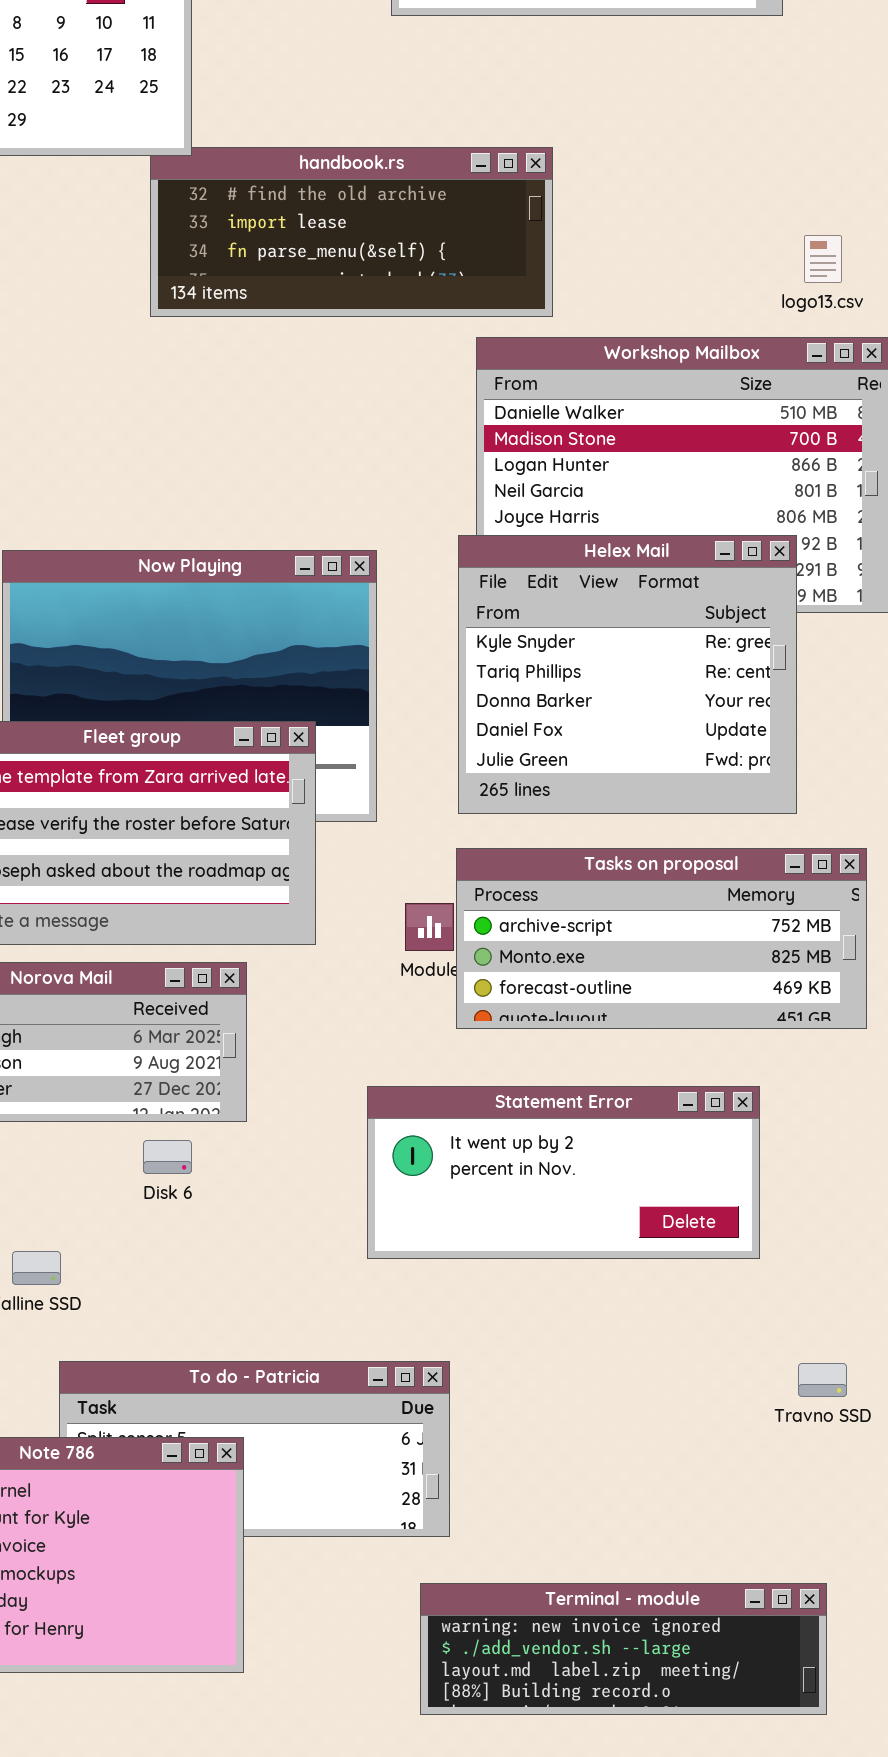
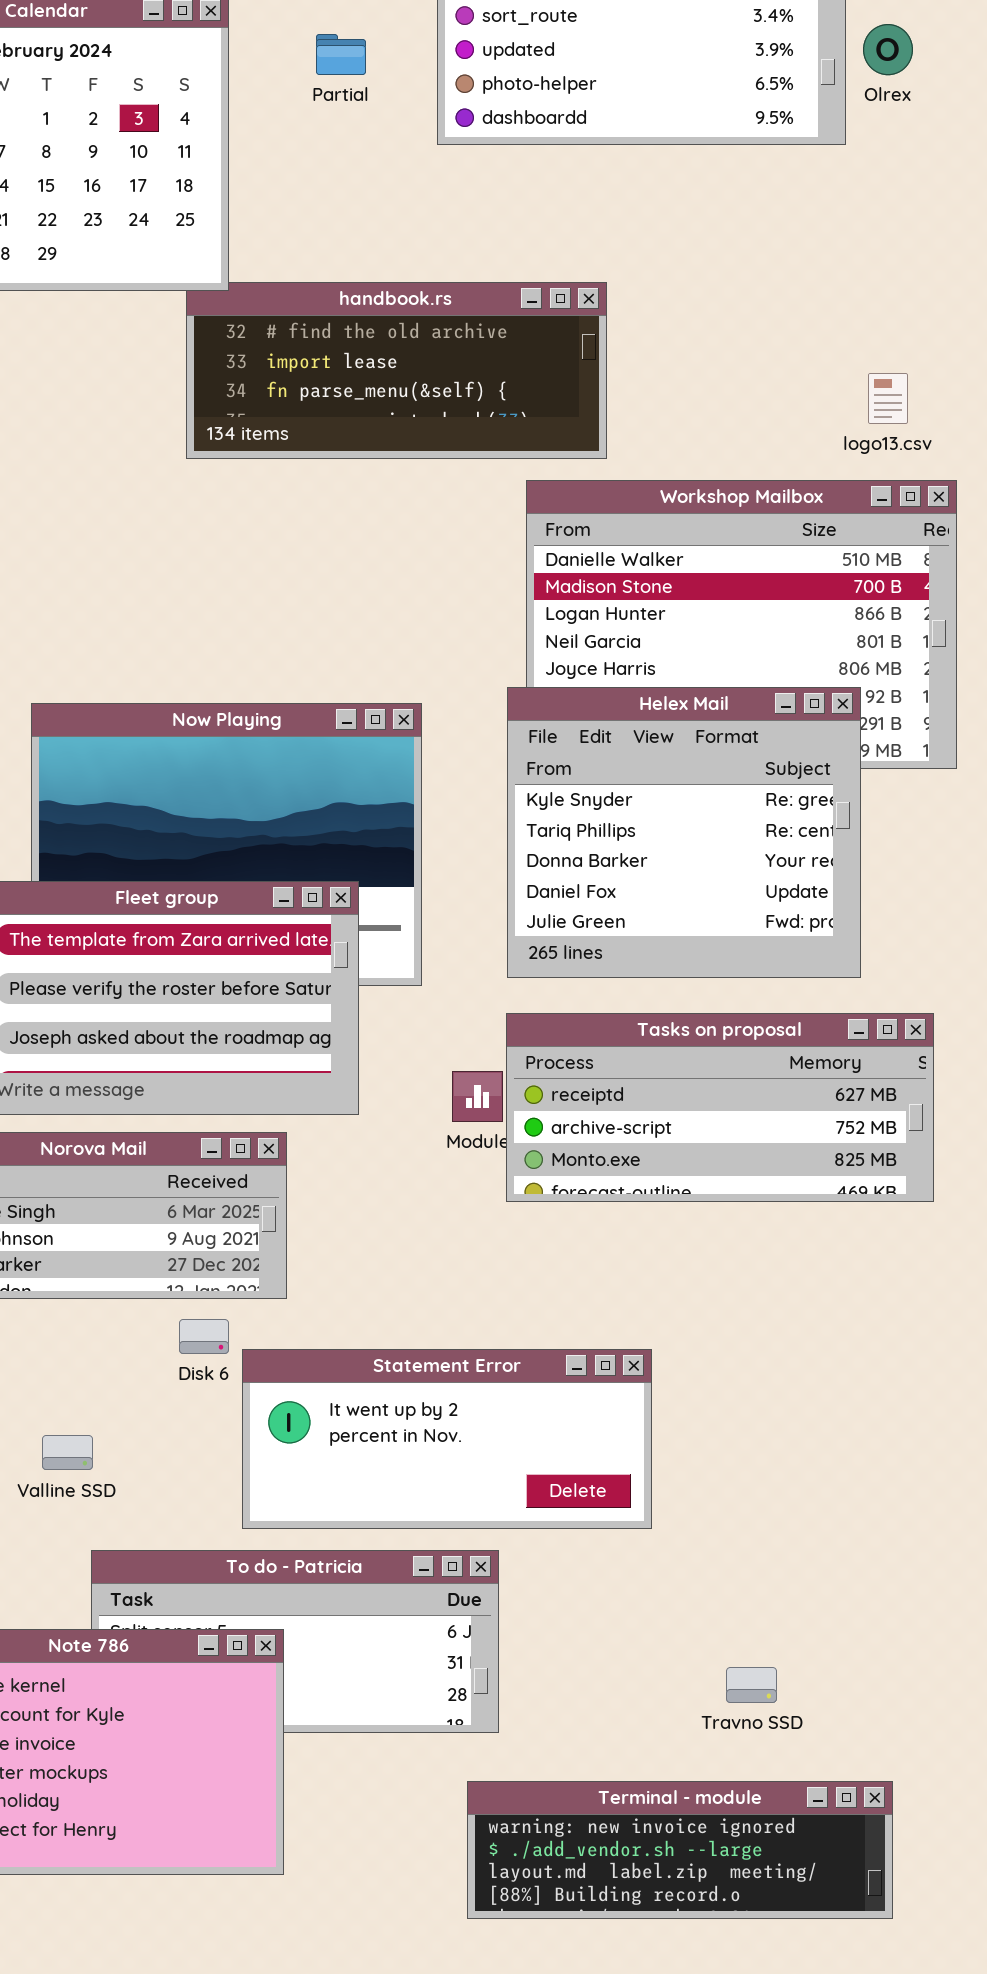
Tasks on proposal: [456,848,867,1029] -> [506,1013,934,1202], scrolled up 1 row
Statement Error: [367,1086,760,1259] -> [242,1349,652,1529], moved
Travno SSD: [798,1363,847,1397] -> [726,1667,777,1703], moved

